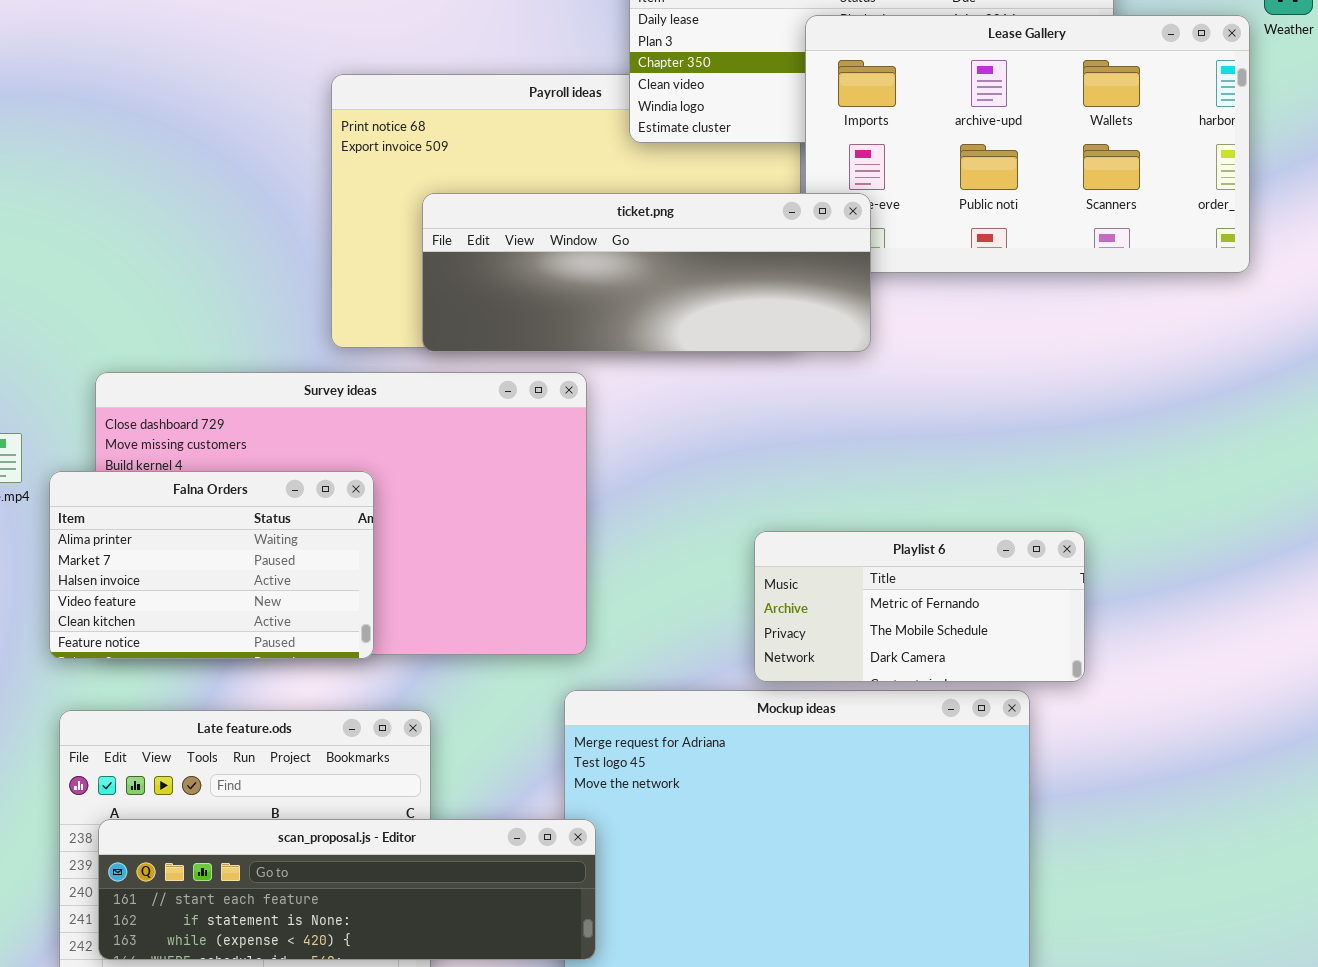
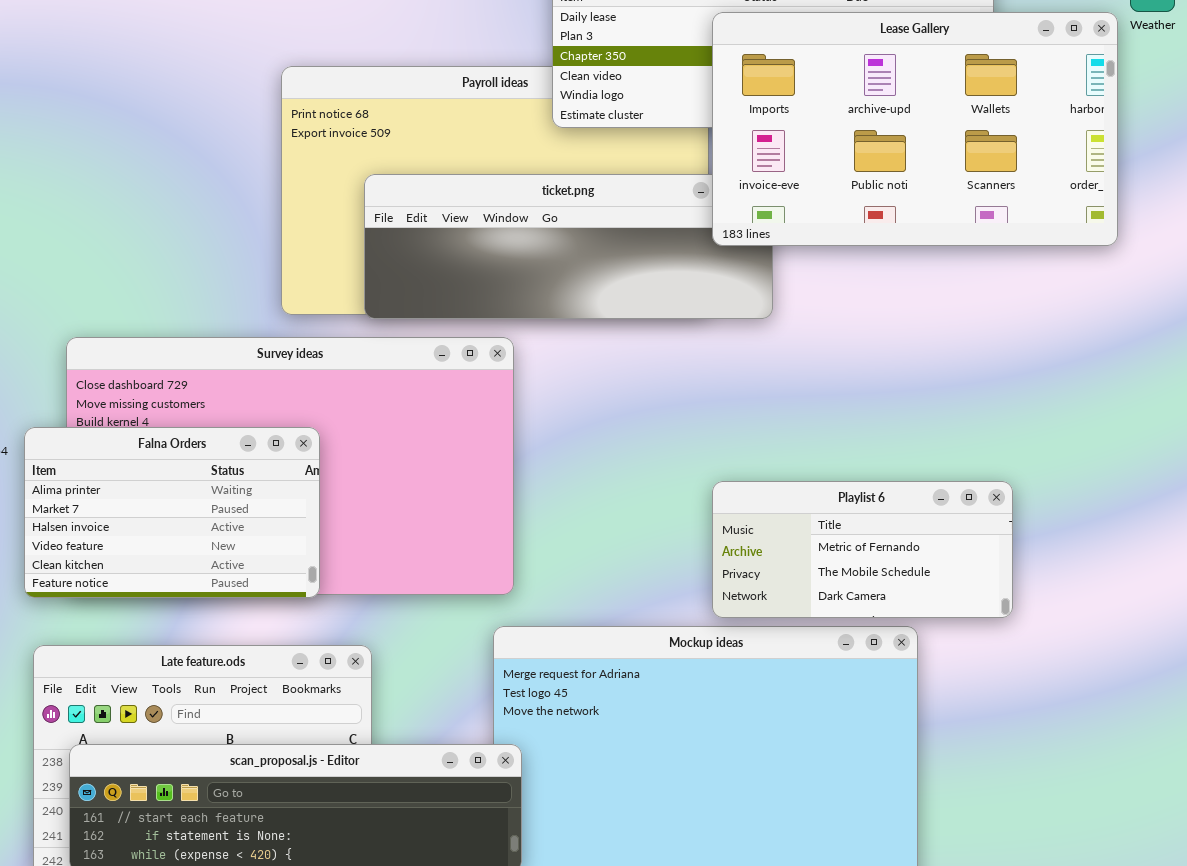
Lease Gallery: [805,15,1250,273] -> [712,12,1118,246], raised
Playlist 6: [754,531,1085,682] -> [712,481,1013,618], moved

